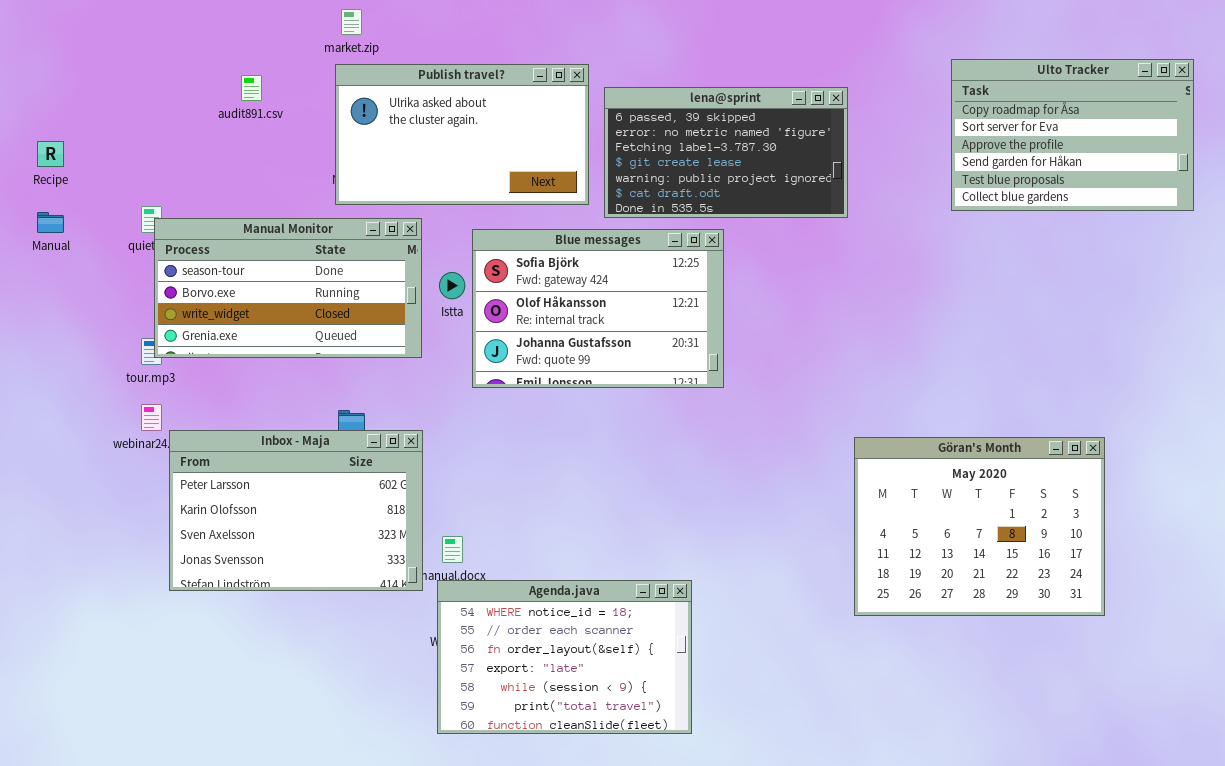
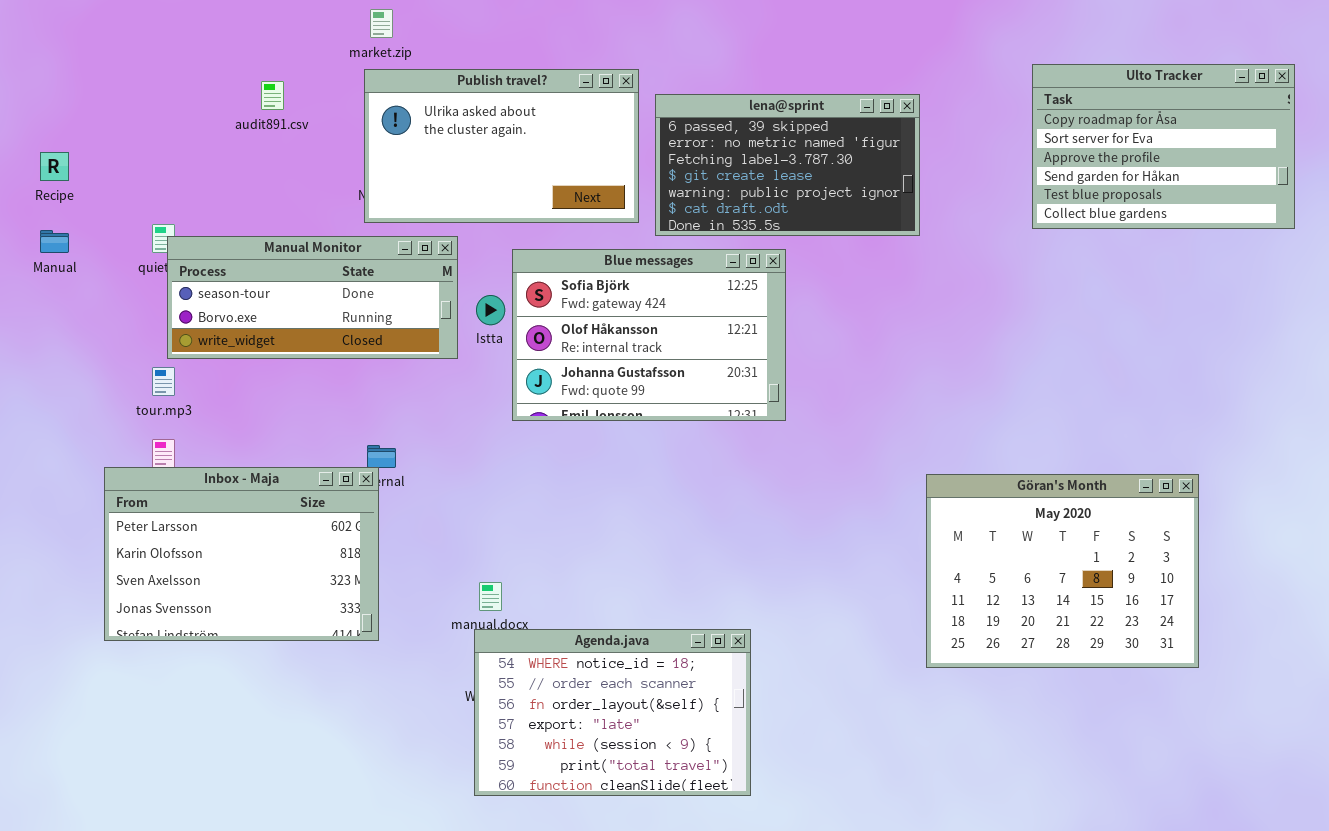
Manual Monitor: [154,218,422,358] -> [167,236,458,359], resized
Inbox - Maja: [169,430,423,591] -> [104,467,379,641], moved

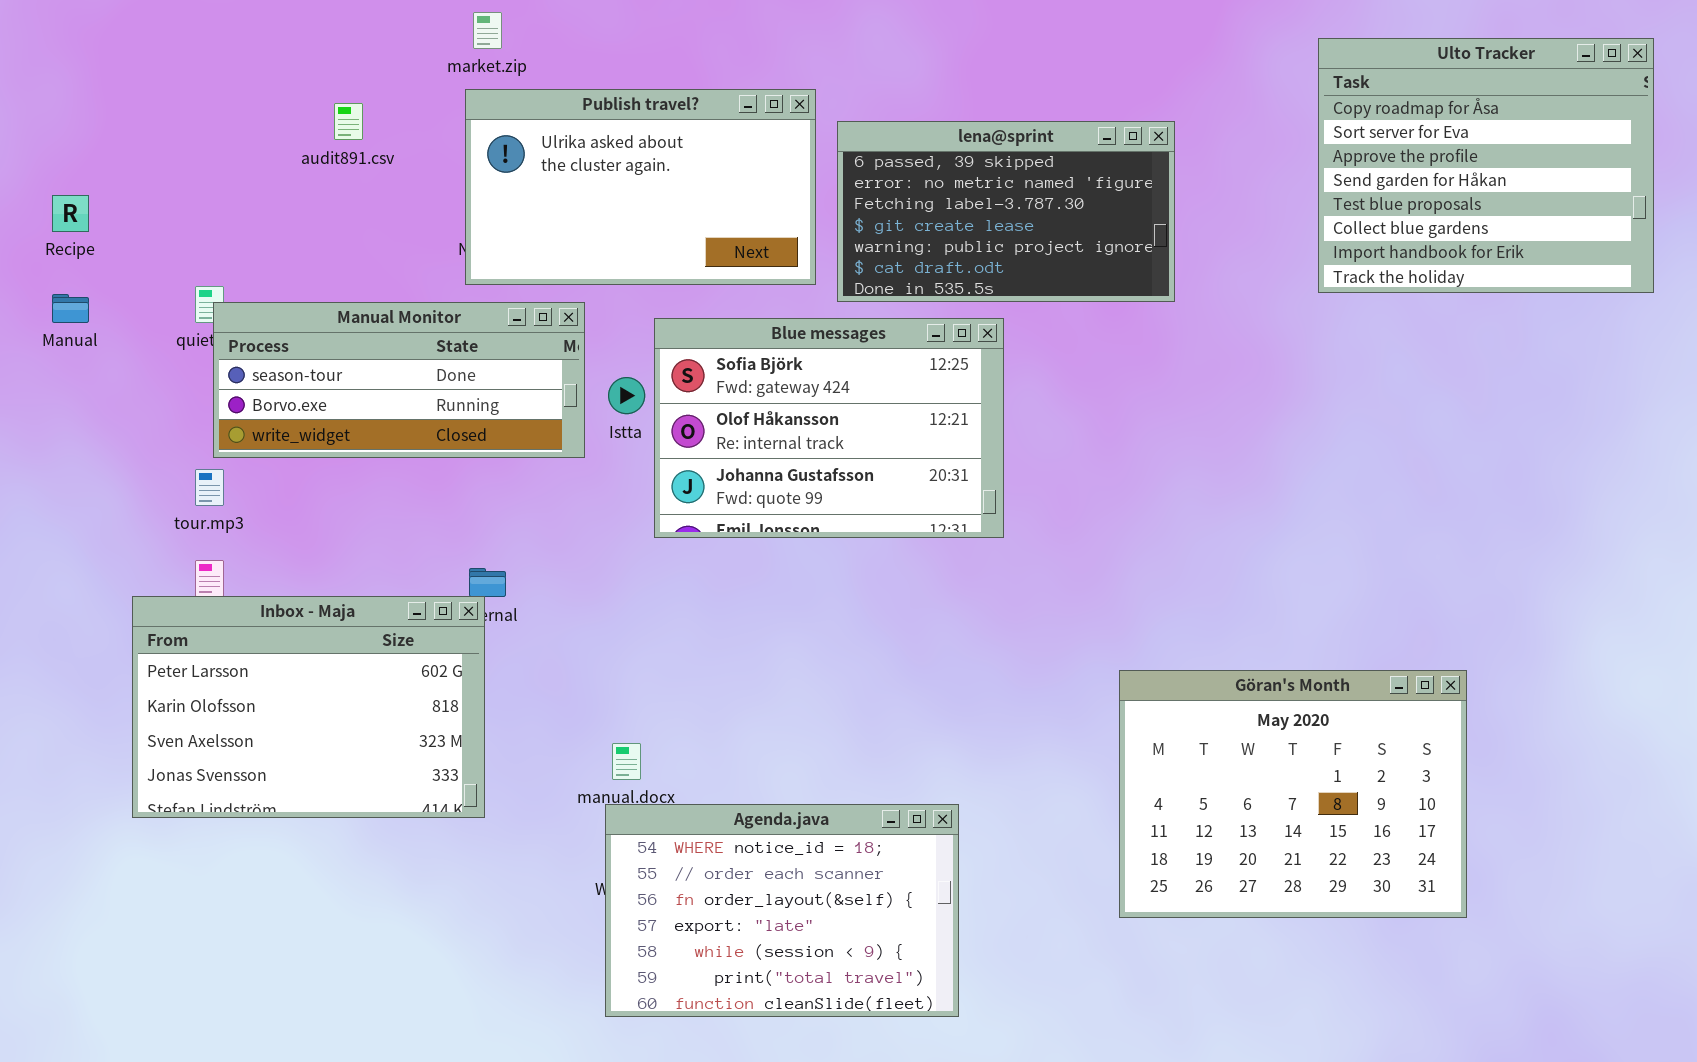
Ulto Tracker: [1032,64,1295,229] -> [1318,38,1654,293], resized
Göran's Month: [926,474,1199,668] -> [1119,670,1467,918], moved

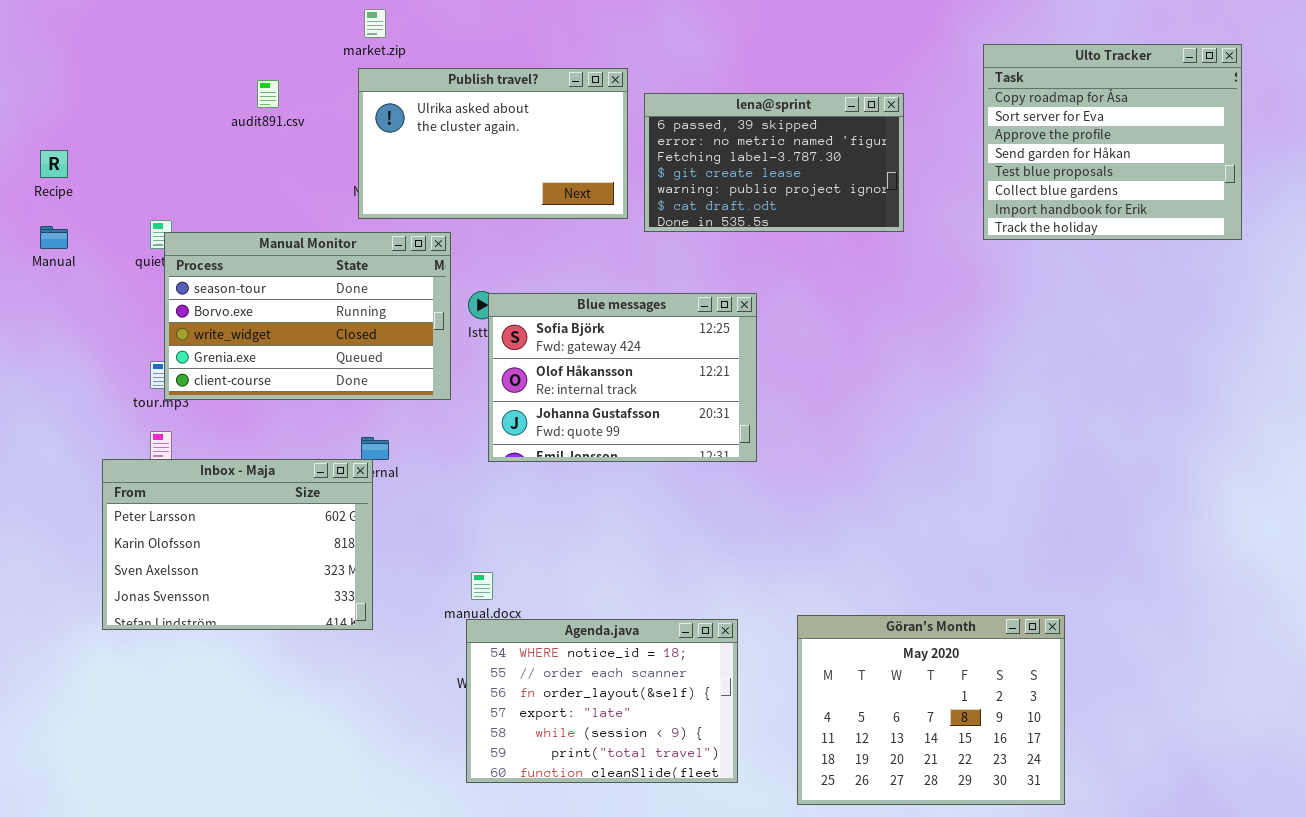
Ulto Tracker: [1318,38,1654,293] -> [983,44,1242,240], moved
Manual Monitor: [213,302,585,458] -> [164,232,451,400], resized
Blue messages: [654,318,1004,538] -> [488,293,757,462], moved
Göran's Month: [1119,670,1467,918] -> [797,615,1065,805], moved

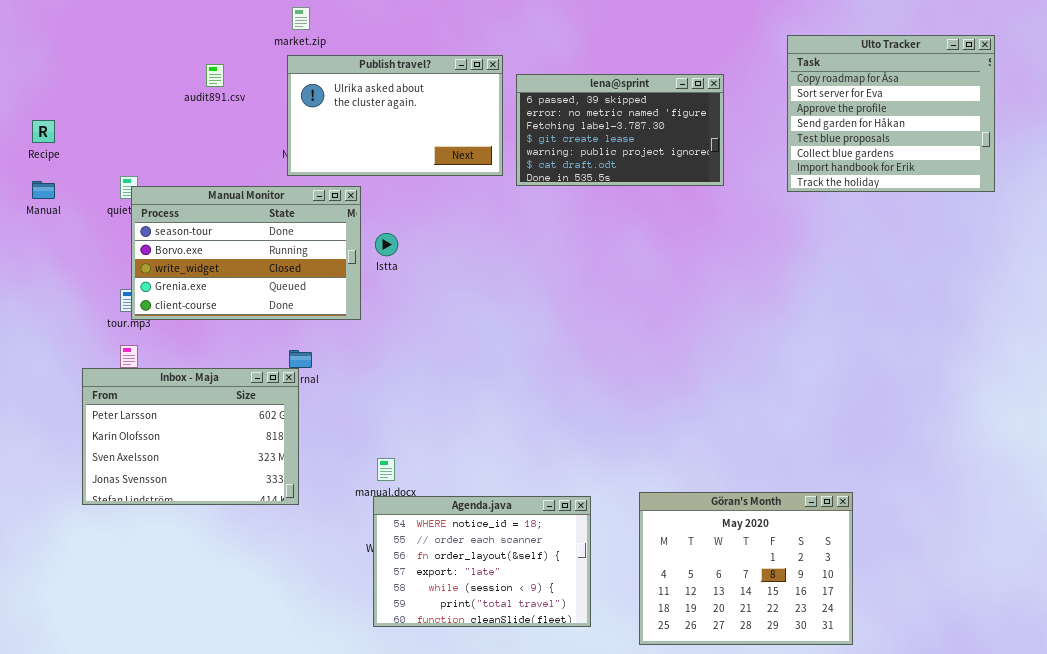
Blue messages: [488,293,757,462] -> none, closed

